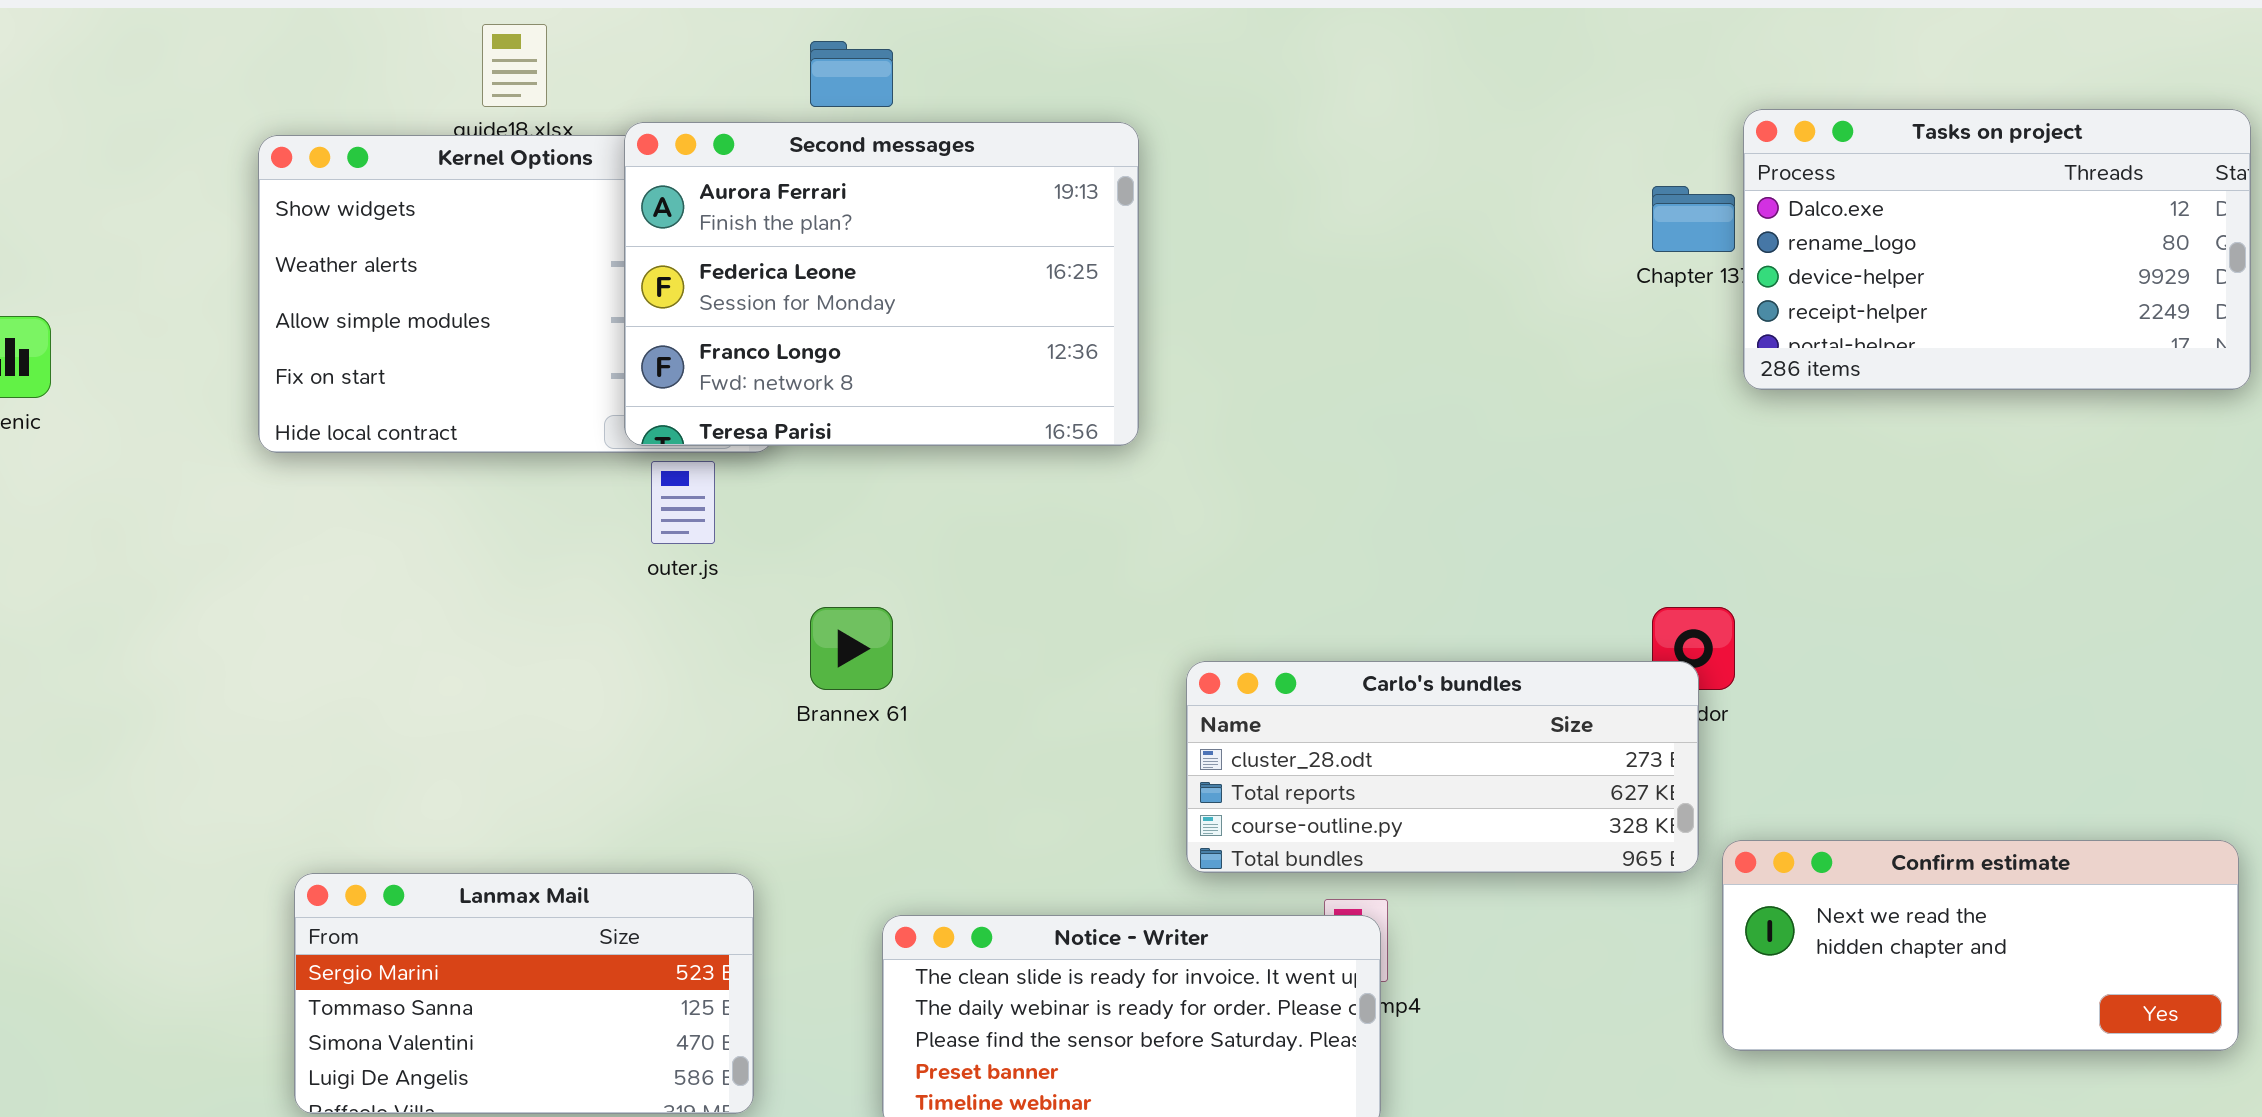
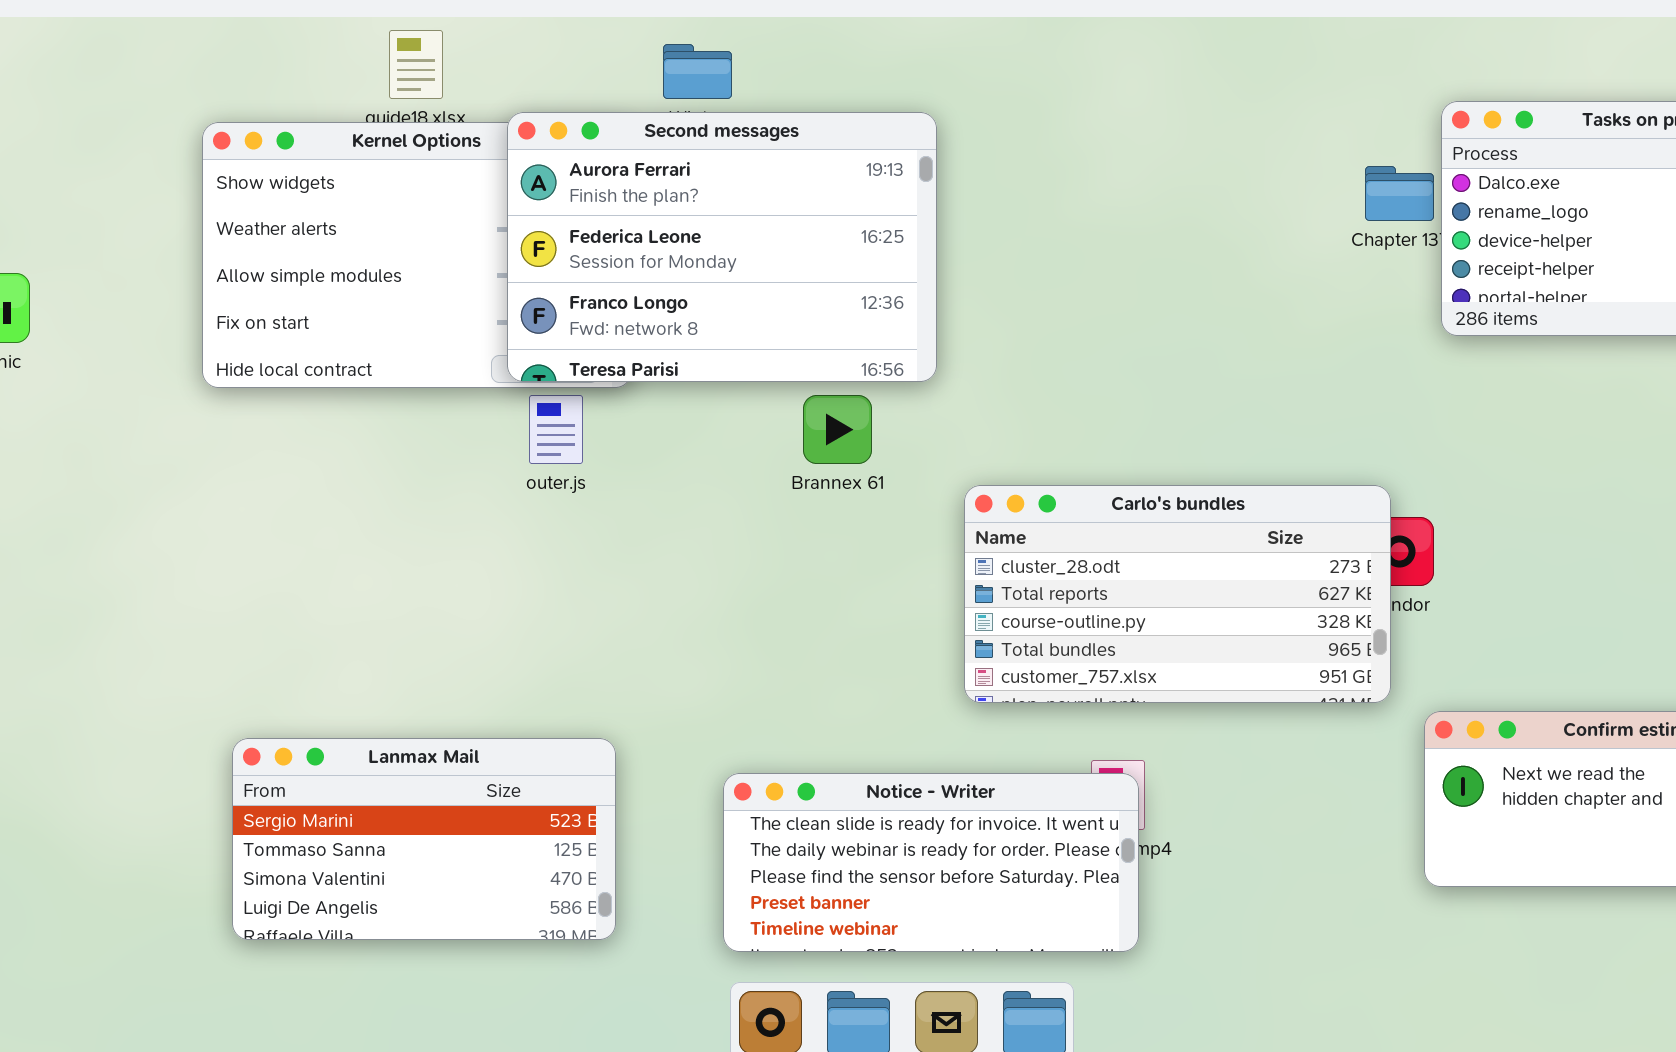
Brannex 61: [810,607,893,690] -> [803,395,872,464], moved
Carlo's bundles: [1186,661,1699,873] -> [964,485,1391,703], moved, resized

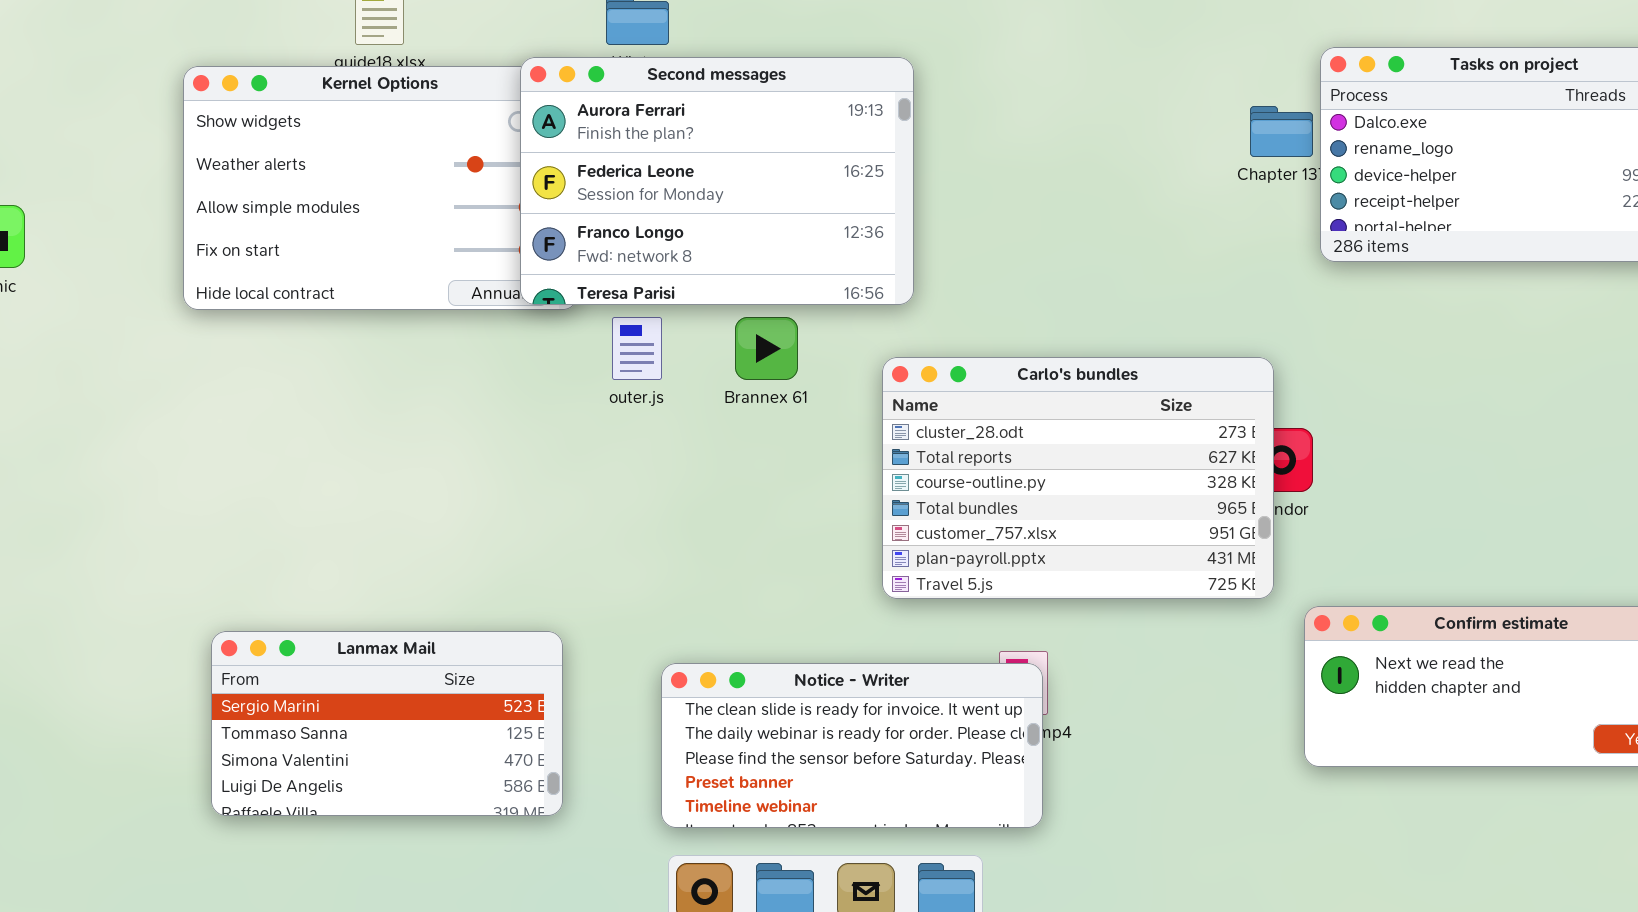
Second messages: [507,112,937,382] -> [520,57,914,305], moved
outer.js: [529,395,583,464] -> [612,317,662,380], moved
Carlo's bundles: [964,485,1391,703] -> [882,357,1274,599], resized

